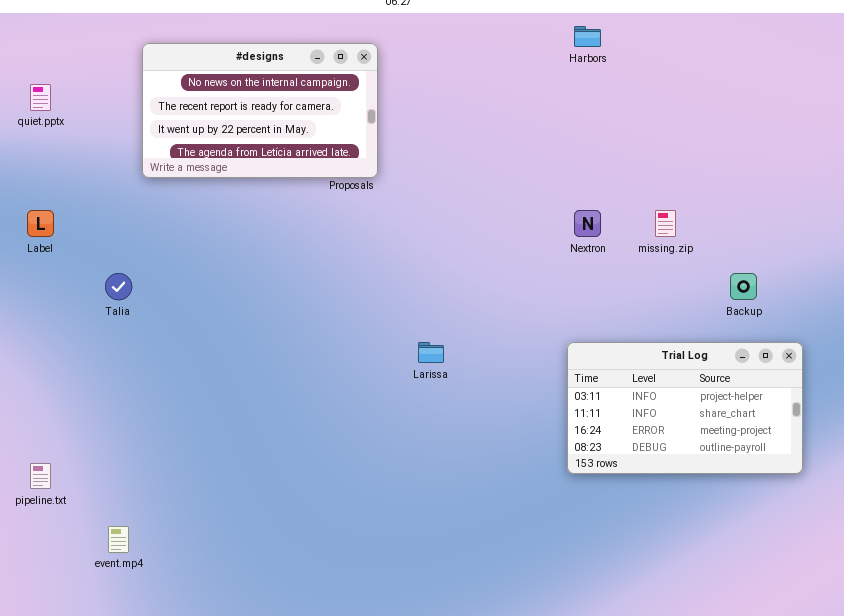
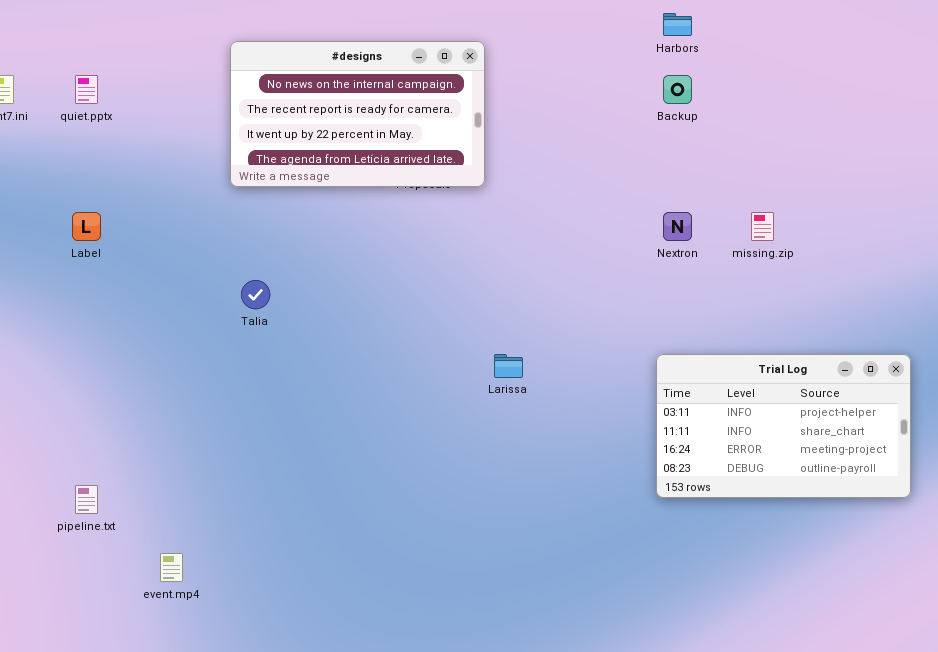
#designs: [142,43,378,178] -> [230,41,485,187], moved
Talia: [105,273,132,300] -> [241,280,270,309], moved
Backup: [730,273,757,300] -> [663,75,692,104], moved

